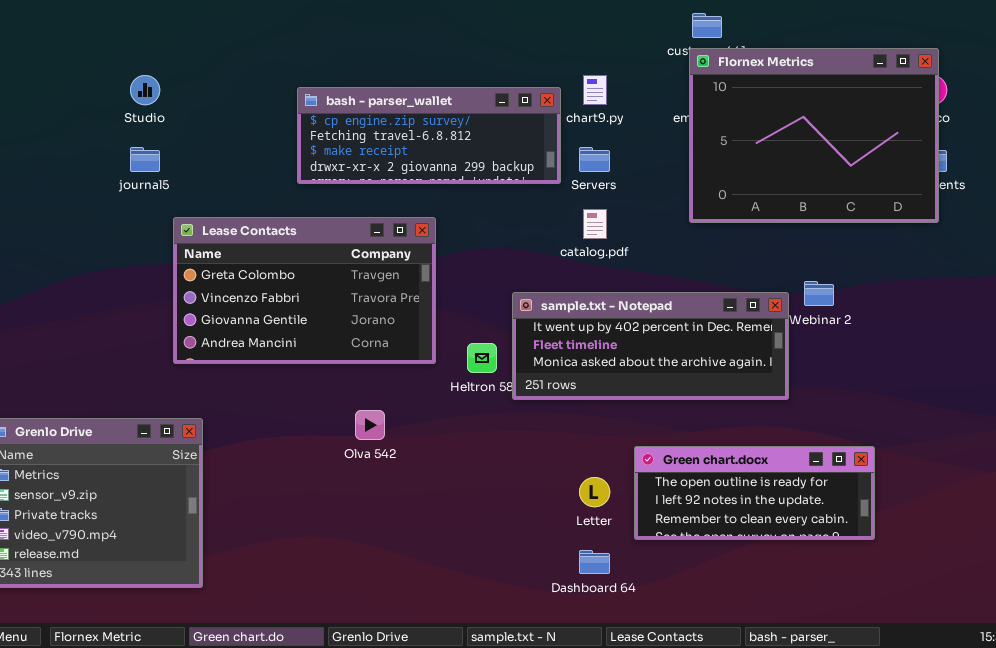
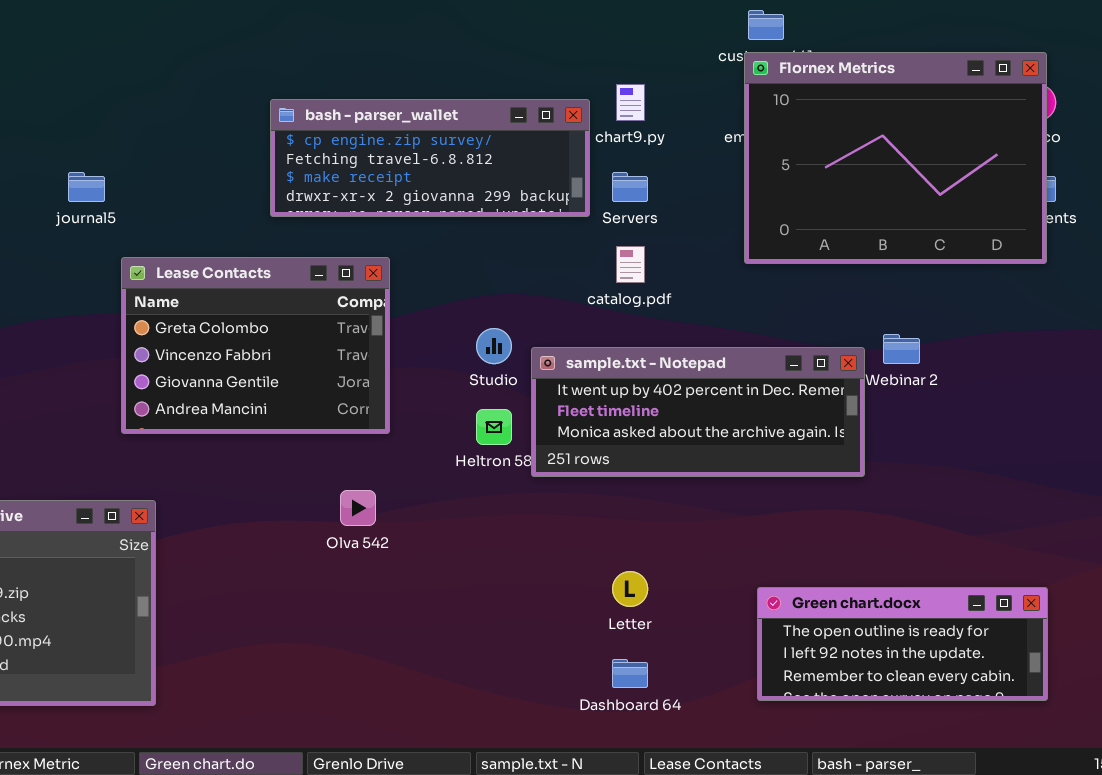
Studio: [130,75,160,105] -> [476,328,512,364], moved
Lease Contacts: [173,217,436,364] -> [121,257,390,434], resized
Green chart.docx: [634,446,875,540] -> [757,587,1048,701], moved

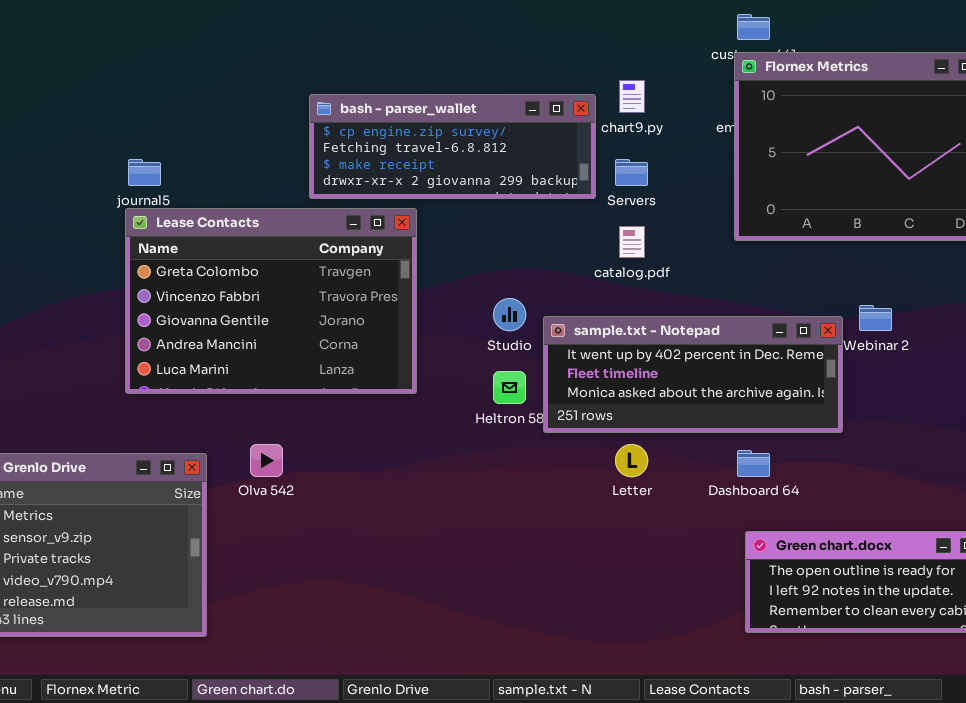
Lease Contacts: [121,257,390,434] -> [125,208,417,394], resized
Olva 542: [340,490,376,526] -> [250,444,283,477], moved
Letter: [612,571,648,607] -> [615,444,648,477], moved
Dashboard 64: [612,659,648,688] -> [737,450,770,477], moved

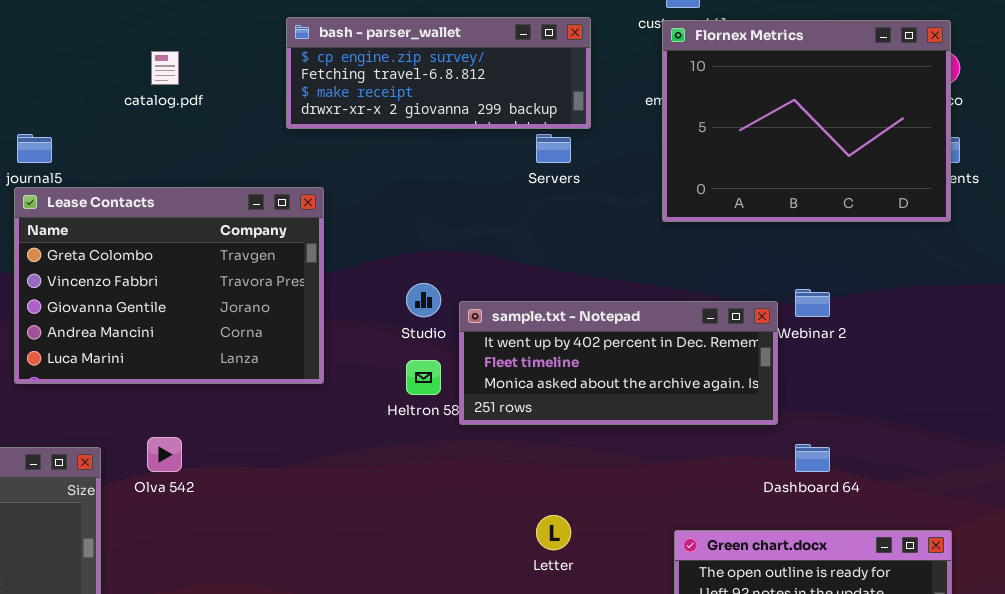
bash - parser_wallet: [309,94,596,199] -> [286,17,591,129], moved
catalog.pdf: [619,226,645,258] -> [151,51,179,85], moved
Letter: [615,444,648,477] -> [536,515,571,550], moved
Dashboard 64: [737,450,770,477] -> [795,444,830,472], moved

